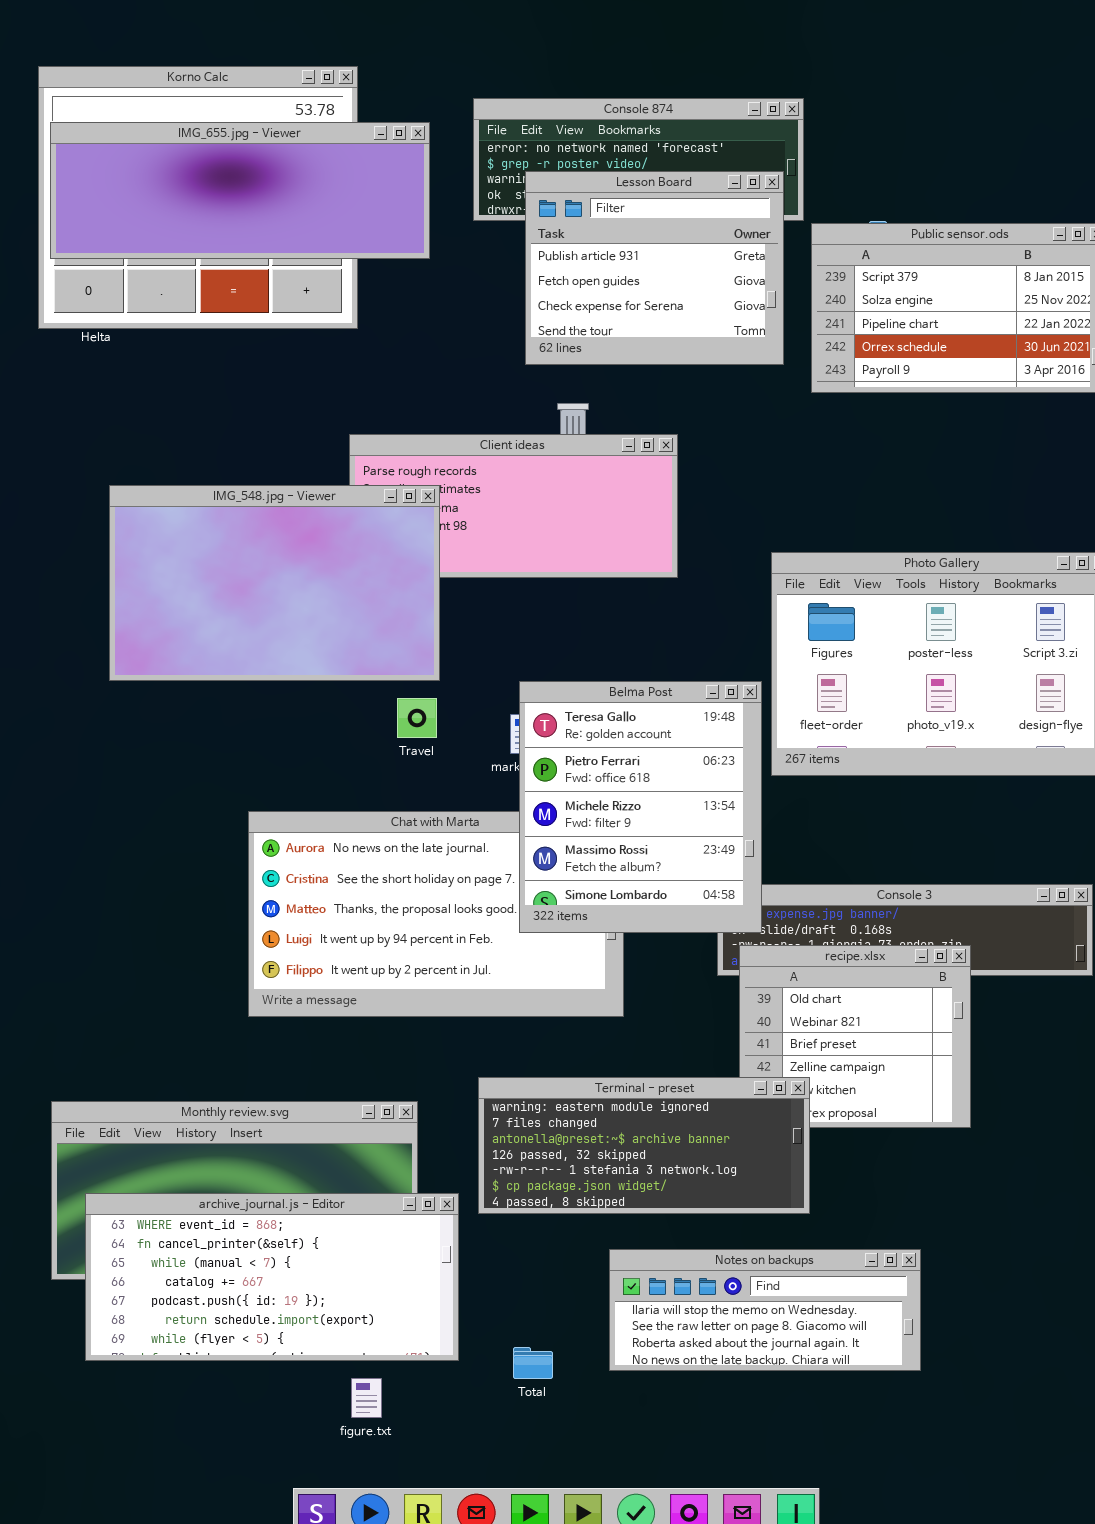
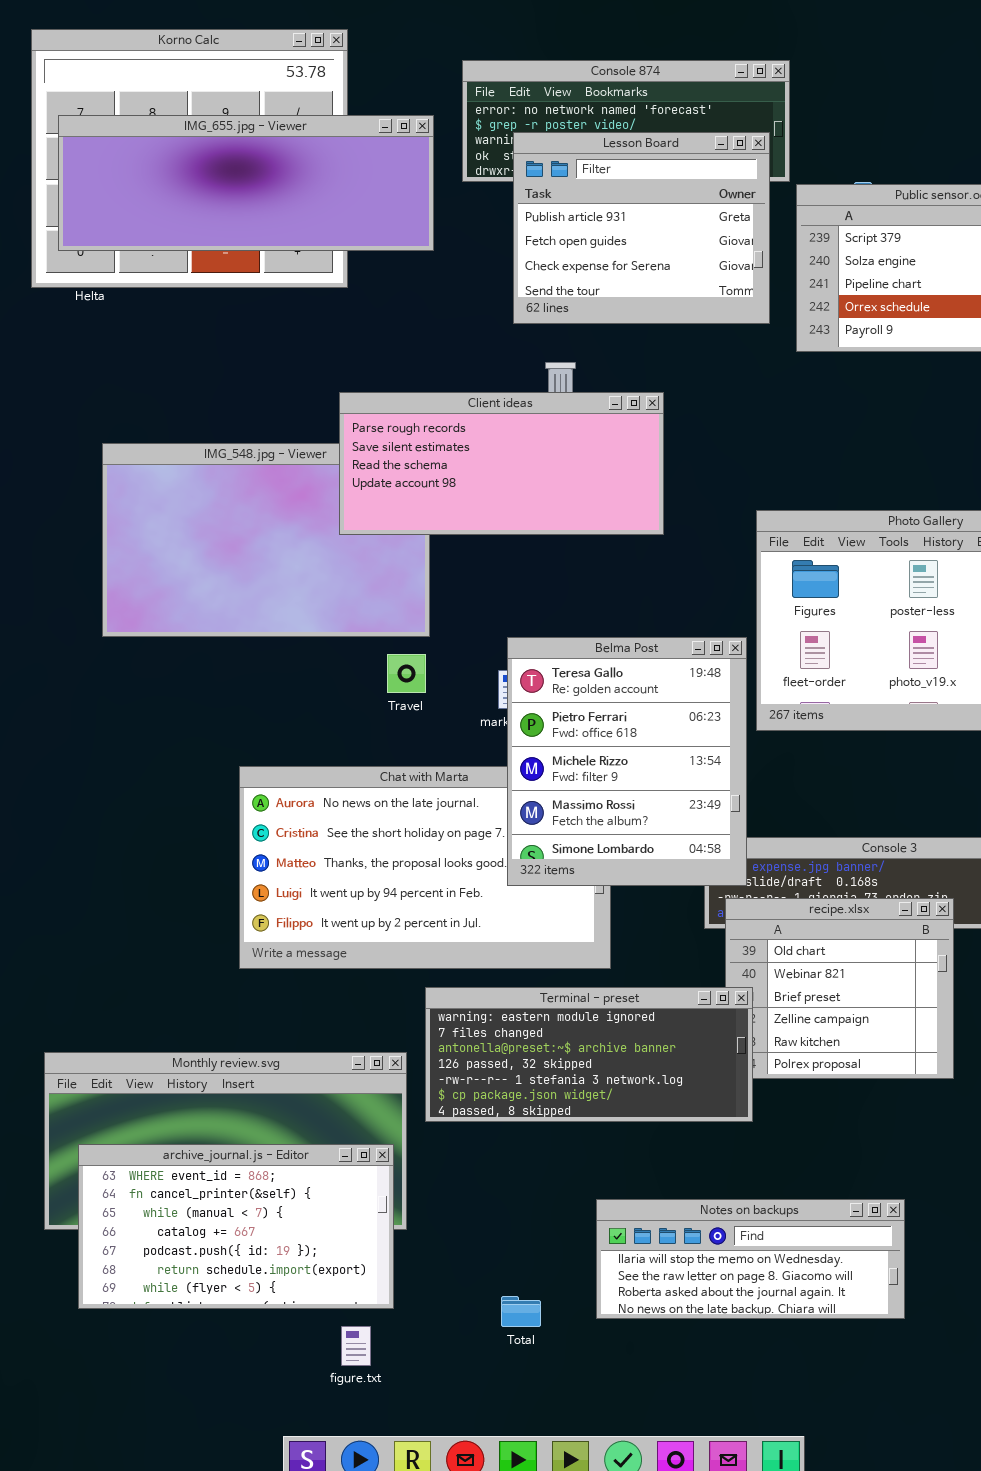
IMG_655.jpg - Viewer: [50,122,430,259] -> [58,115,434,251], moved
Client ideas: [349,434,678,578] -> [339,392,664,535], raised
Terminal - preset: [478,1077,810,1214] -> [425,987,753,1122], moved
archive_journal.js - Editor: [85,1193,459,1361] -> [78,1144,394,1309], resized

